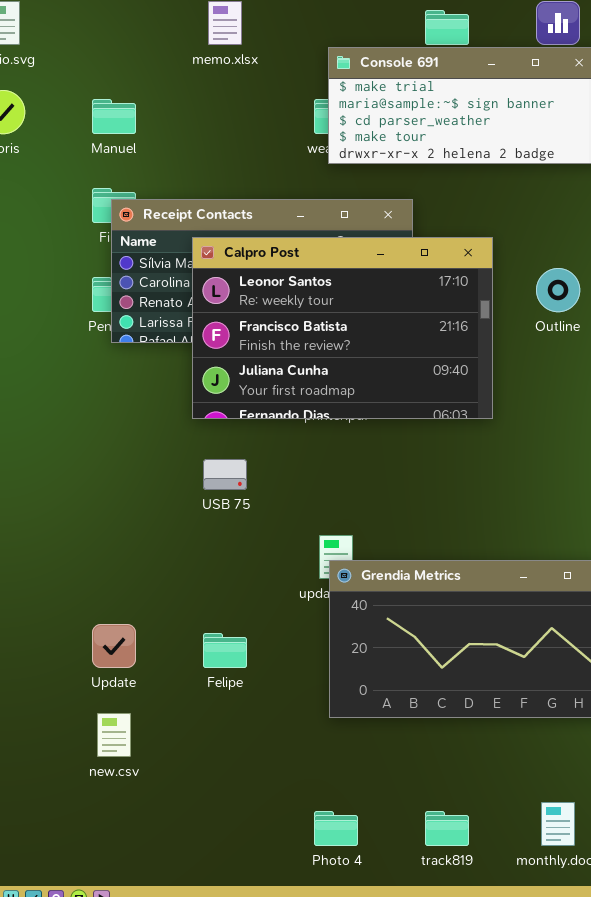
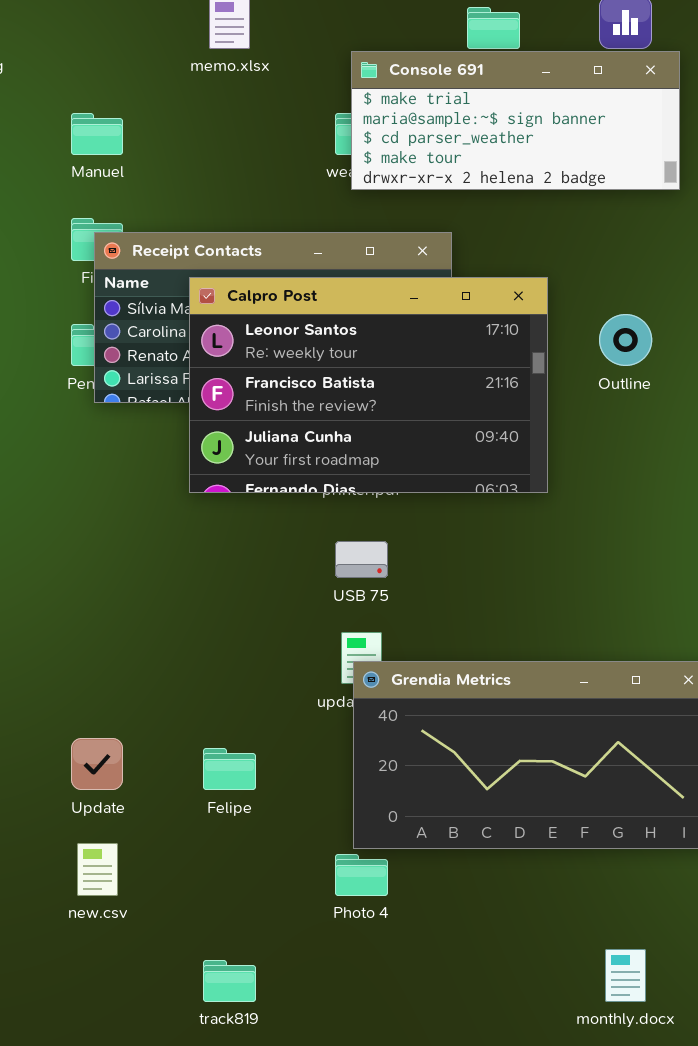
USB 75: [203,459,247,490] -> [335,541,388,578], moved
Photo 4: [314,811,358,846] -> [335,854,388,896], moved
track819: [425,811,469,846] -> [203,960,256,1002], moved

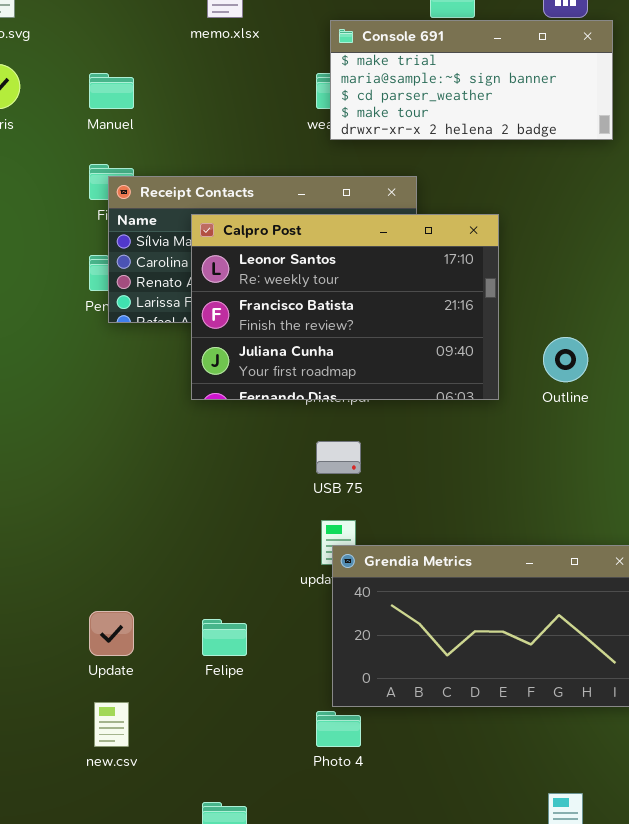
Outline: [599,314,652,366] -> [543,337,588,382], moved

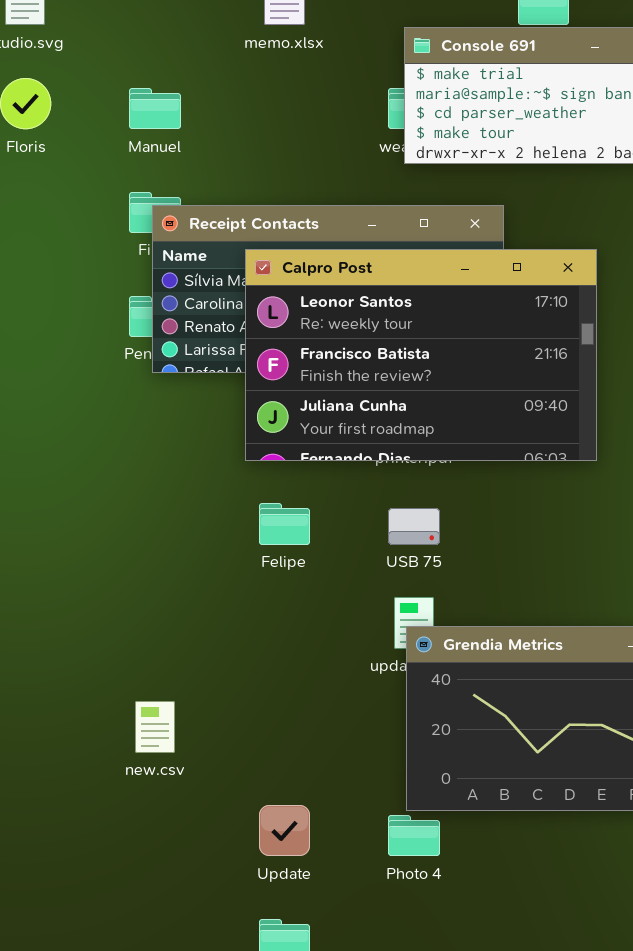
Update: [89,611,134,656] -> [259,805,310,856], moved
Felipe: [202,619,247,656] -> [259,503,310,545], moved
new.csv: [94,702,129,747] -> [135,701,175,753], moved

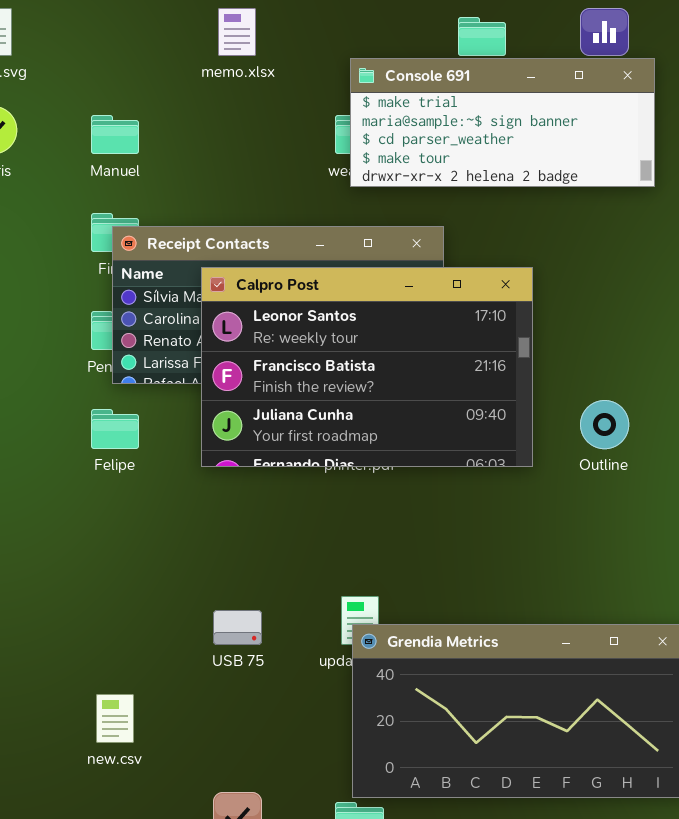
Felipe: [259,503,310,545] -> [91,409,139,449], moved
USB 75: [388,508,440,545] -> [213,610,262,645], moved

